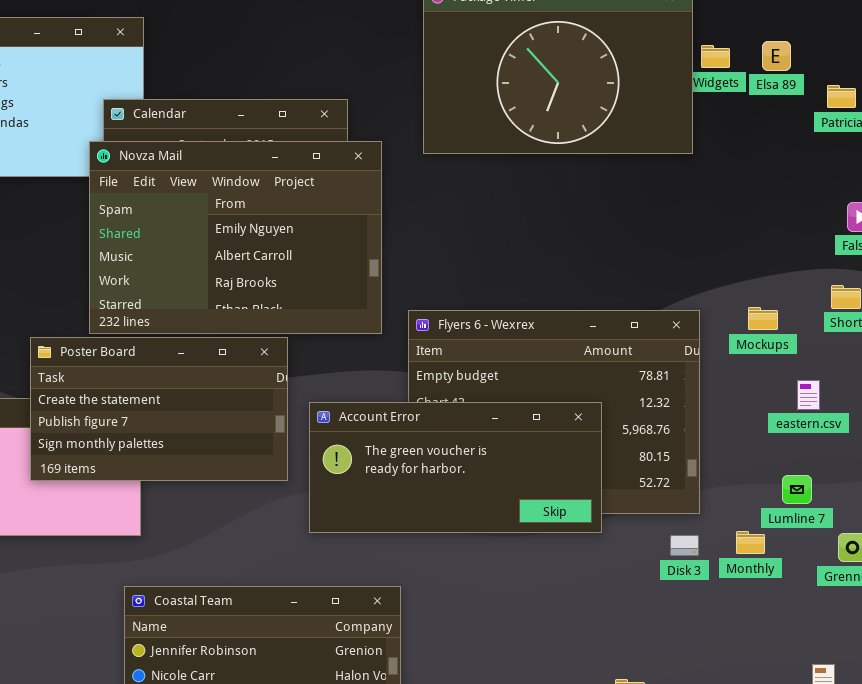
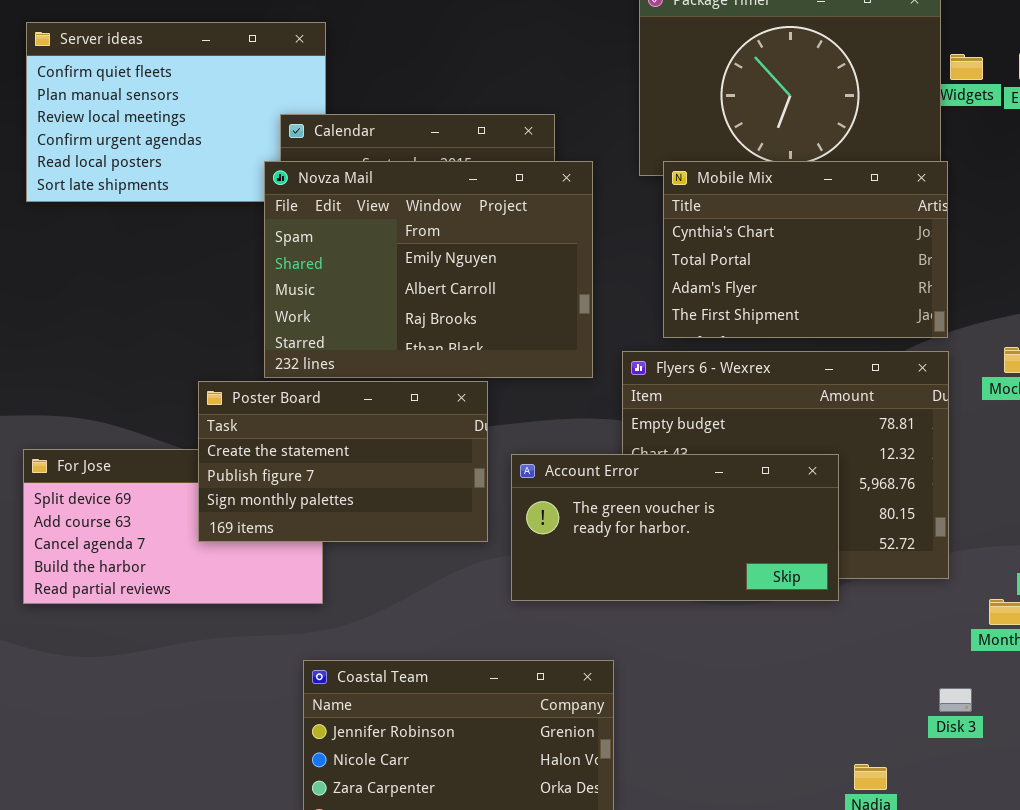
Mobile Mix: none -> [663,161,948,338], opened
Disk 3: [670,535,699,556] -> [939,688,972,712], moved

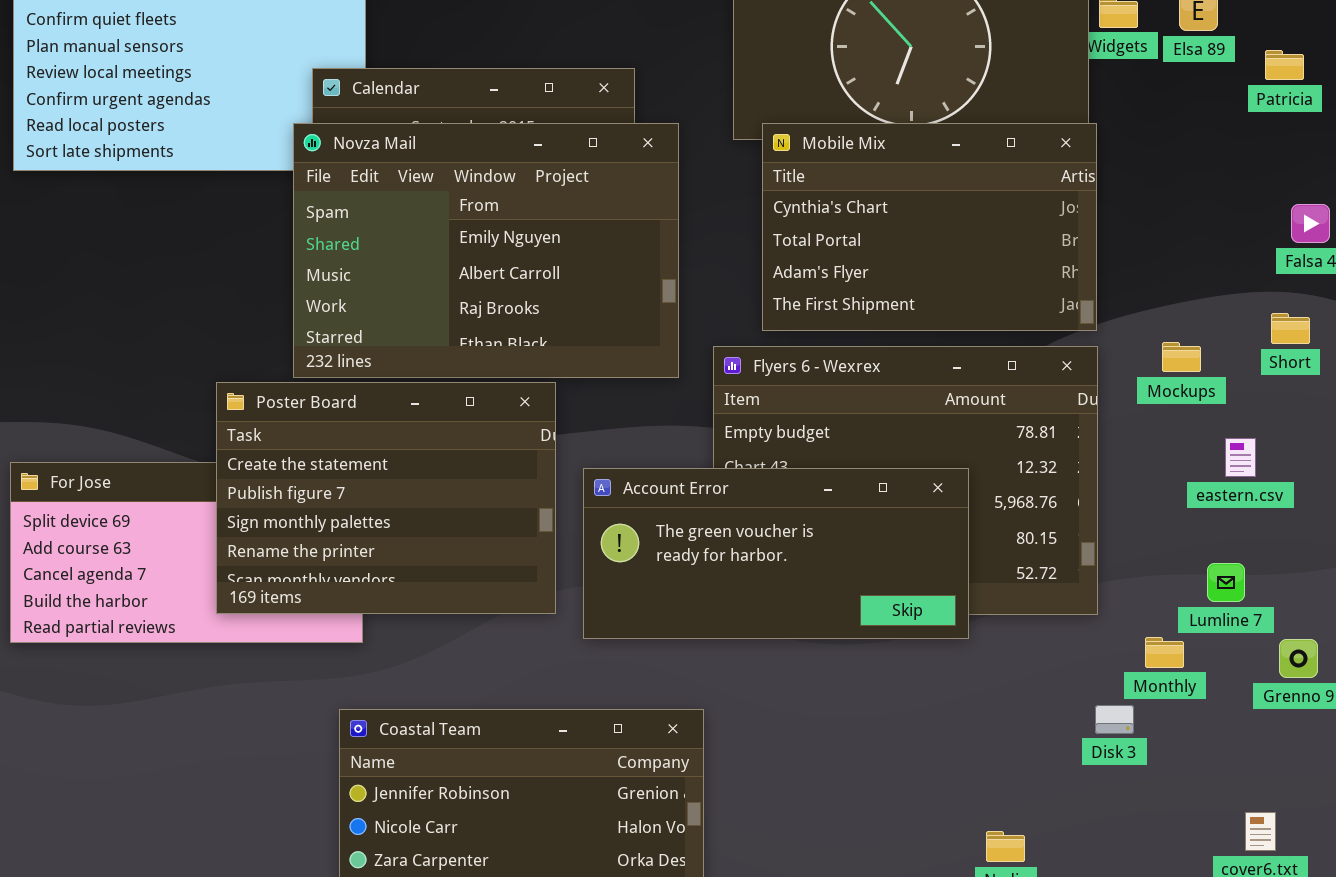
Poster Board: [198,381,488,542] -> [216,382,556,614], resized
Disk 3: [939,688,972,712] -> [1095,705,1134,734], moved

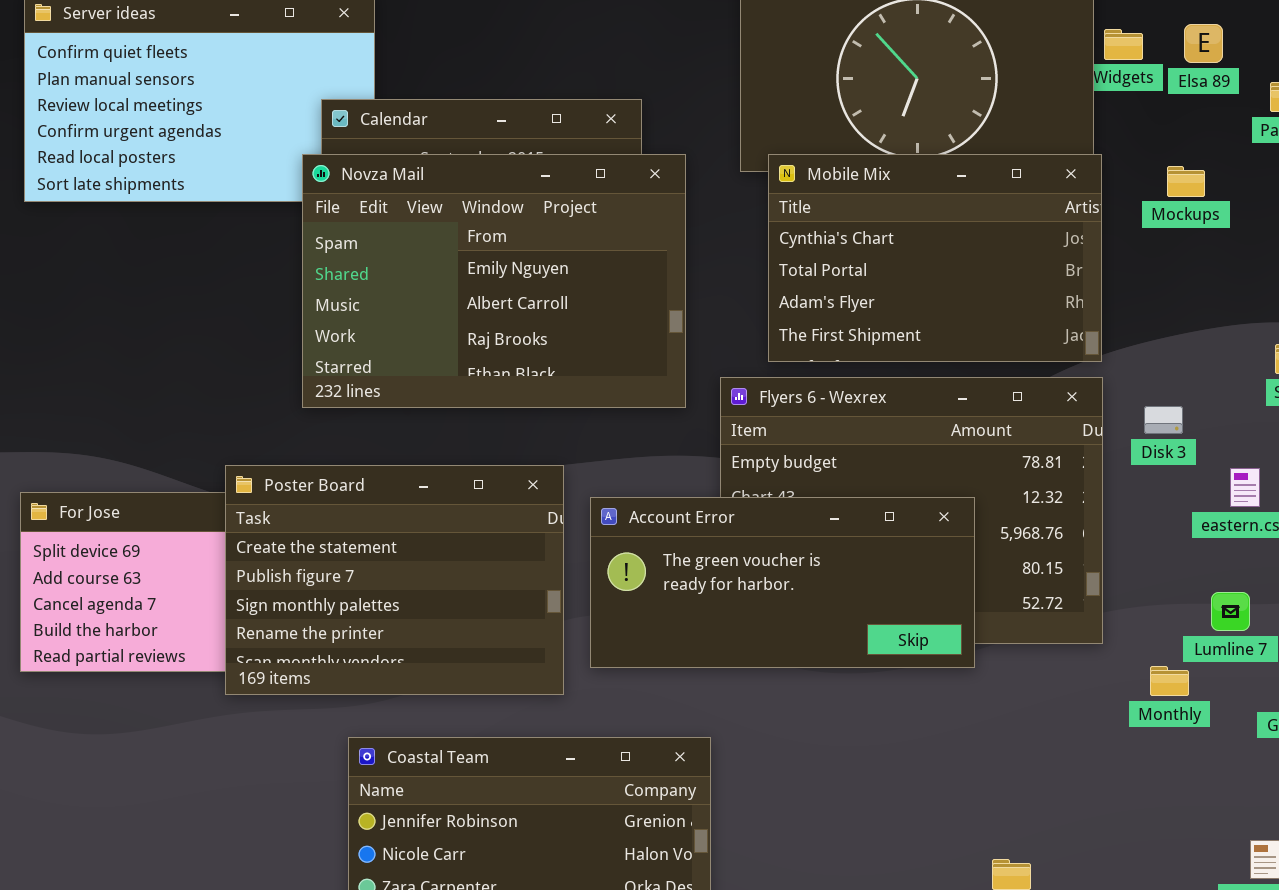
Mockups: [1162,342,1201,372] -> [1167,166,1205,197], moved
Poster Board: [216,382,556,614] -> [225,465,564,695], moved
Disk 3: [1095,705,1134,734] -> [1144,406,1183,434], moved

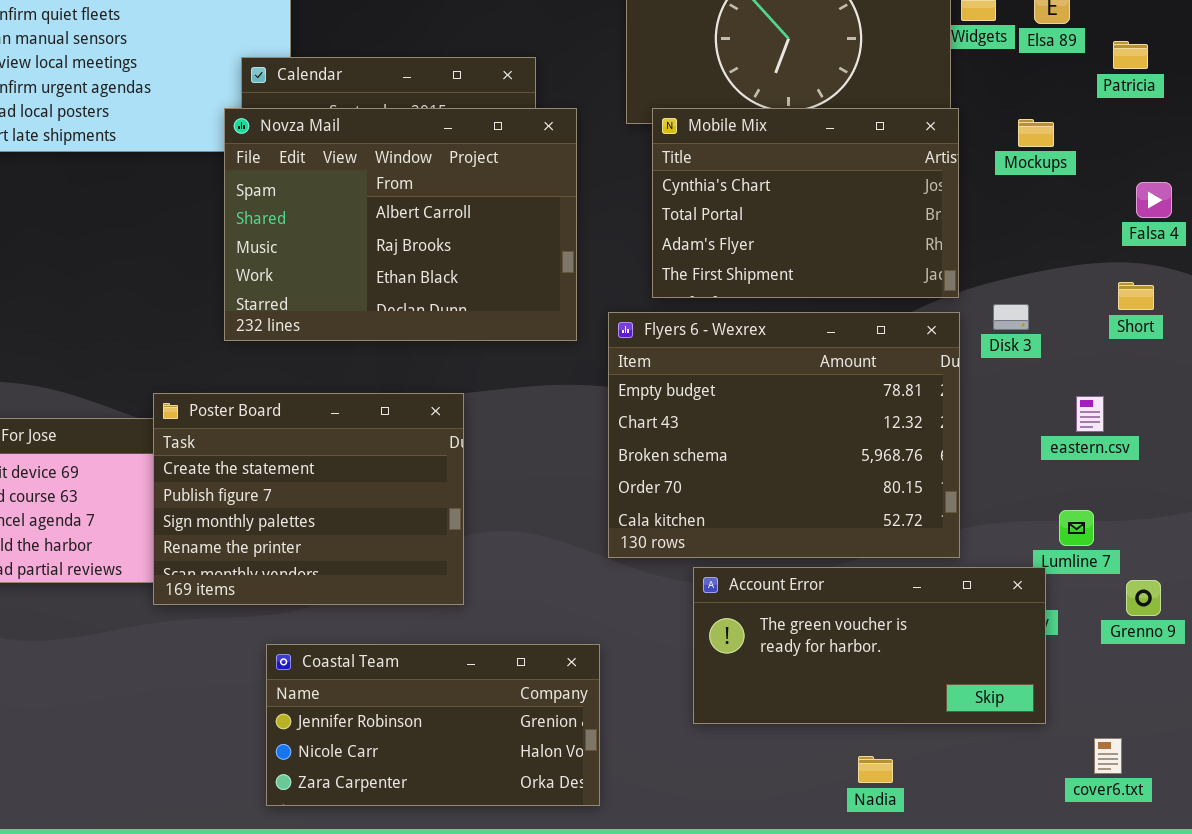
Novza Mail: [302,154,686,408] -> [224,108,577,341], scrolled down 1 row
Disk 3: [1144,406,1183,434] -> [993,304,1029,330], moved
Account Error: [590,497,975,668] -> [693,567,1046,724], moved

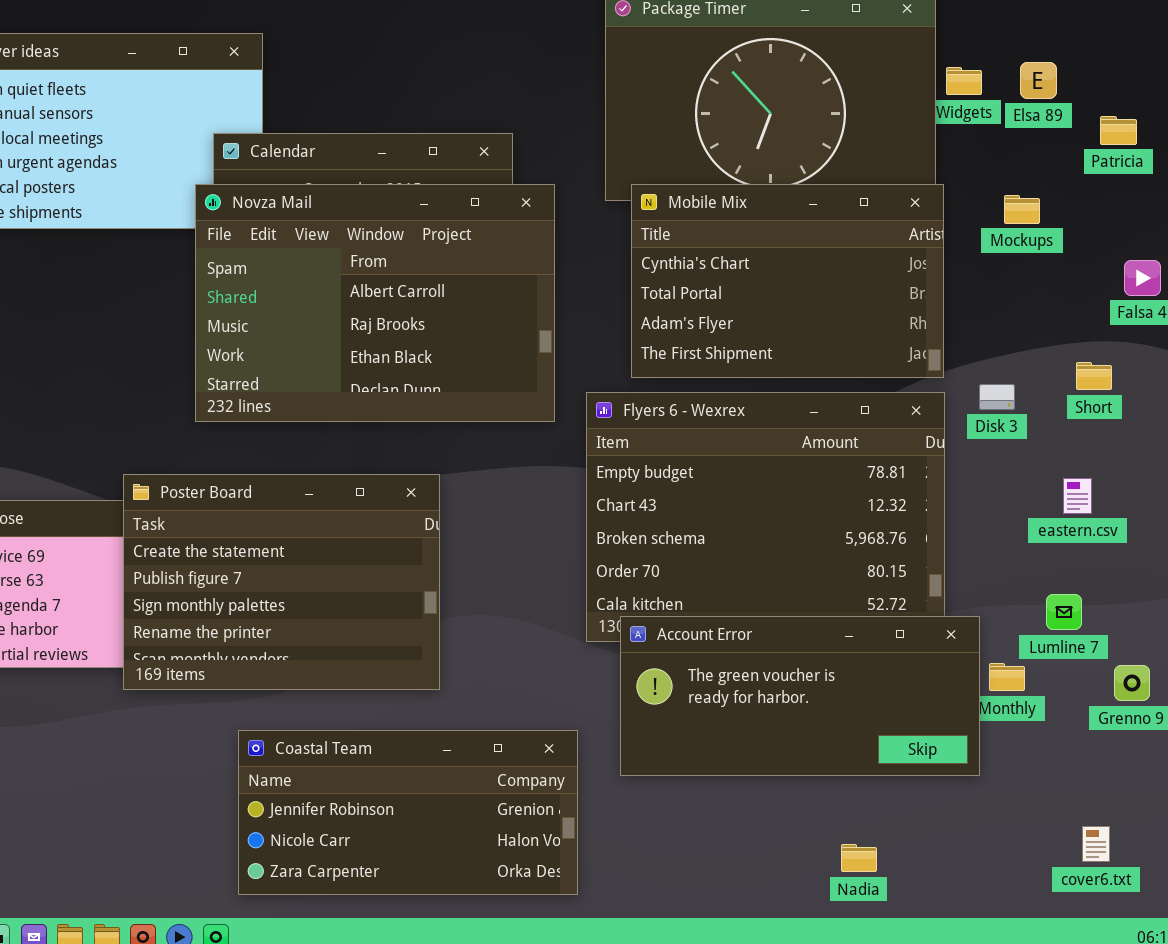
Short: [1118,282,1154,310] -> [1076,362,1112,390], moved
Account Error: [693,567,1046,724] -> [620,616,980,776], moved

